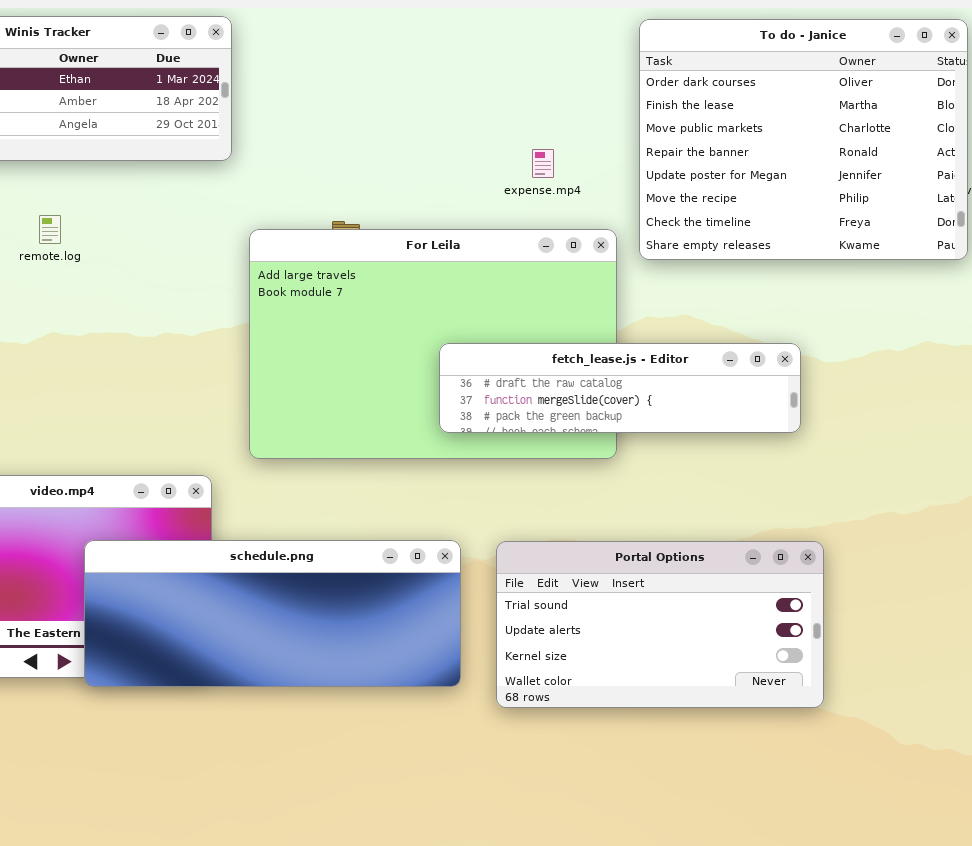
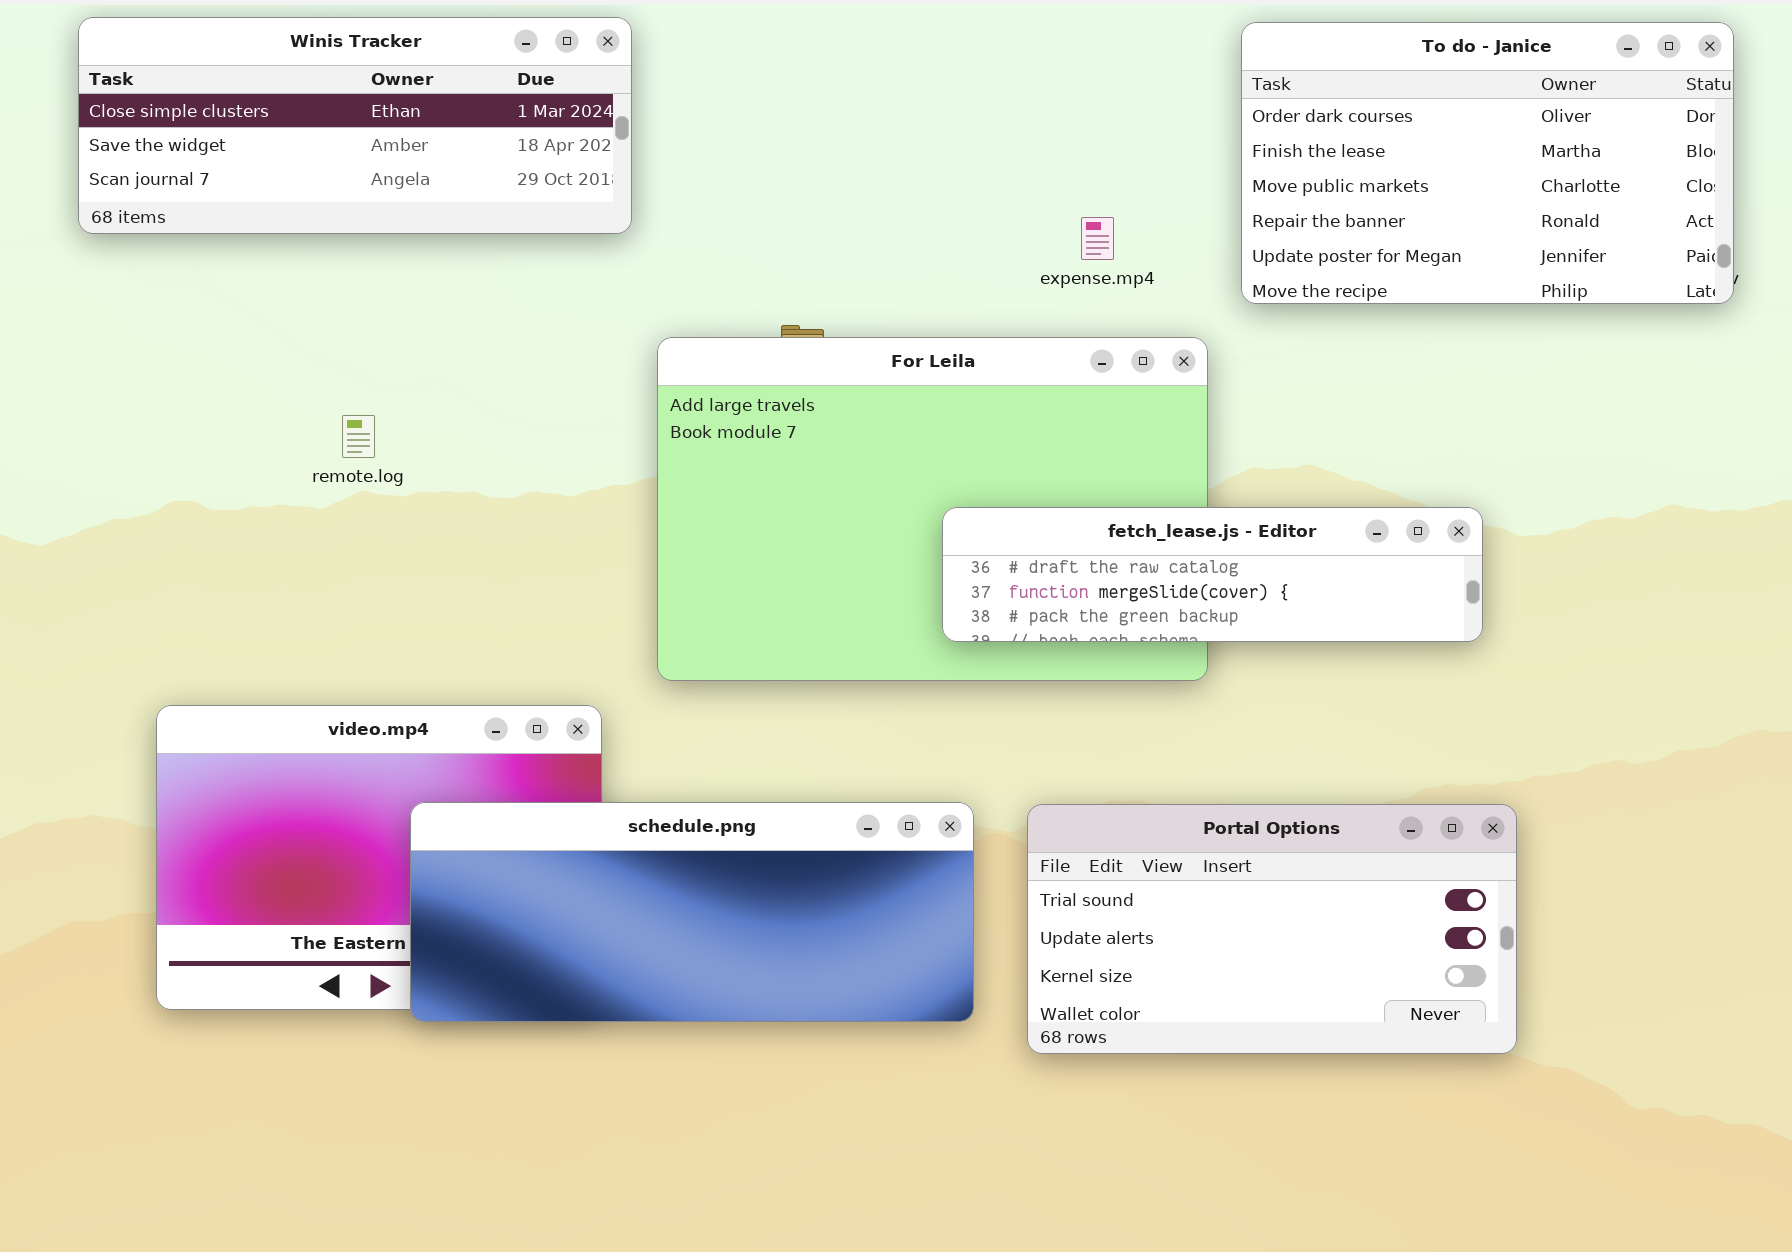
To do - Janice: [639,19,968,260] -> [1241,22,1734,304], resized
remote.log: [39,215,61,244] -> [342,415,375,458], moved

